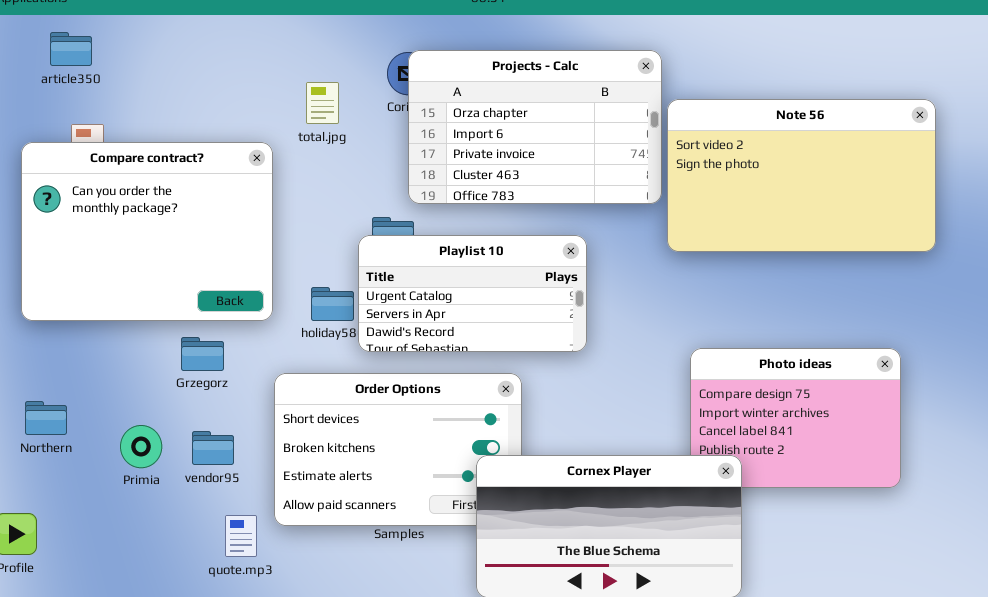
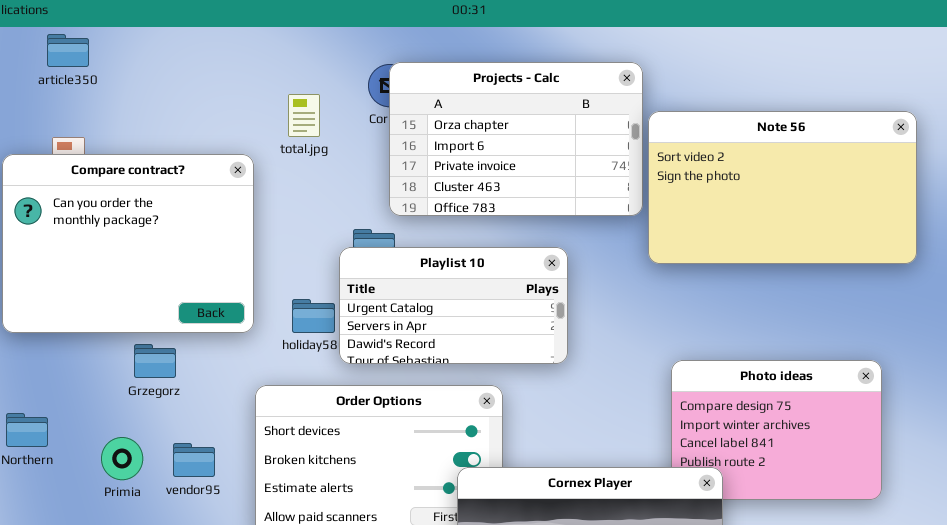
article350: [50,32,92,66] -> [47,34,89,67], moved
Grzegorz: [181,337,224,371] -> [134,344,176,378], moved

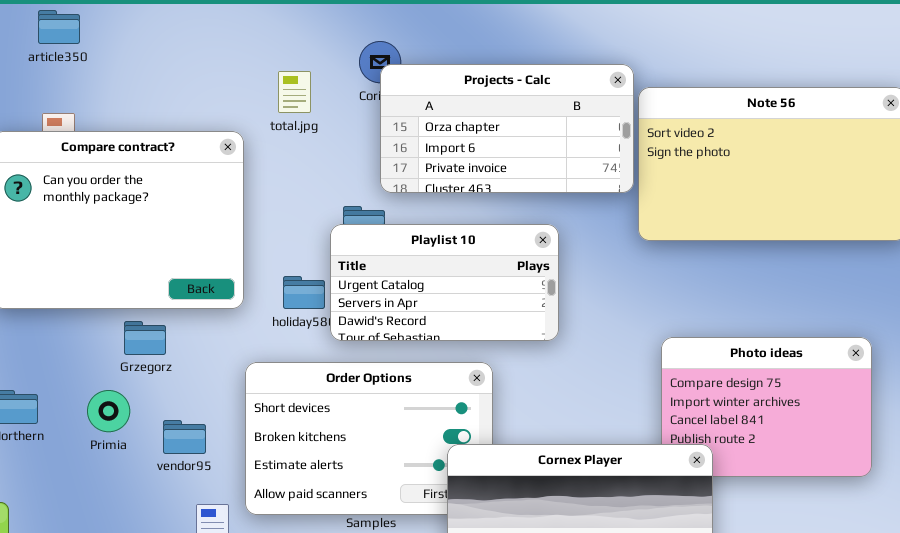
Projects - Calc: [389,62,643,216] -> [380,64,634,193], resized
Primia: [101,437,143,480] -> [87,390,130,432], moved

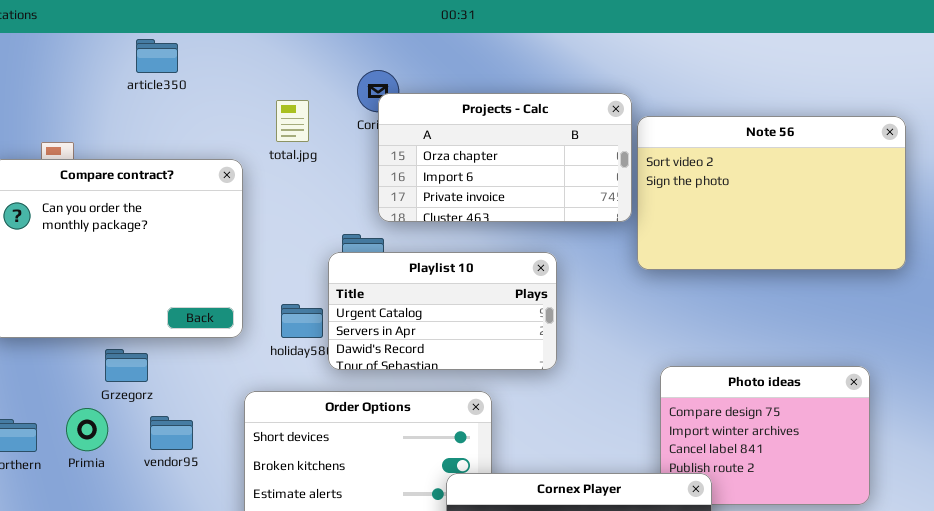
article350: [38,10,80,44] -> [136,39,178,73], moved
Grzegorz: [124,321,166,355] -> [105,349,148,382], moved
Primia: [87,390,130,432] -> [66,408,108,451], moved
vendor95: [163,420,206,454] -> [150,416,193,450], moved

